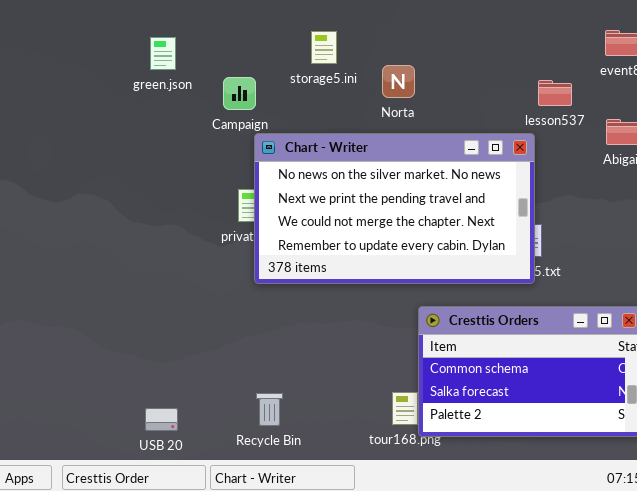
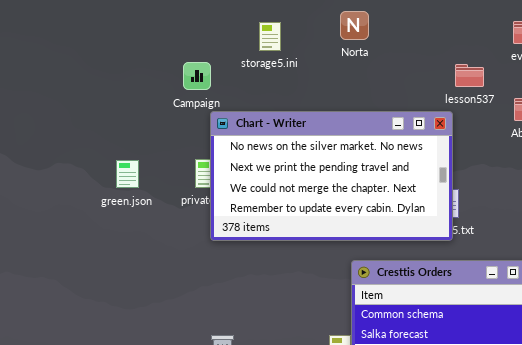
green.json: [150,37,176,70] -> [116,160,139,188], moved
Norta: [382,65,415,98] -> [340,11,369,40], moved

